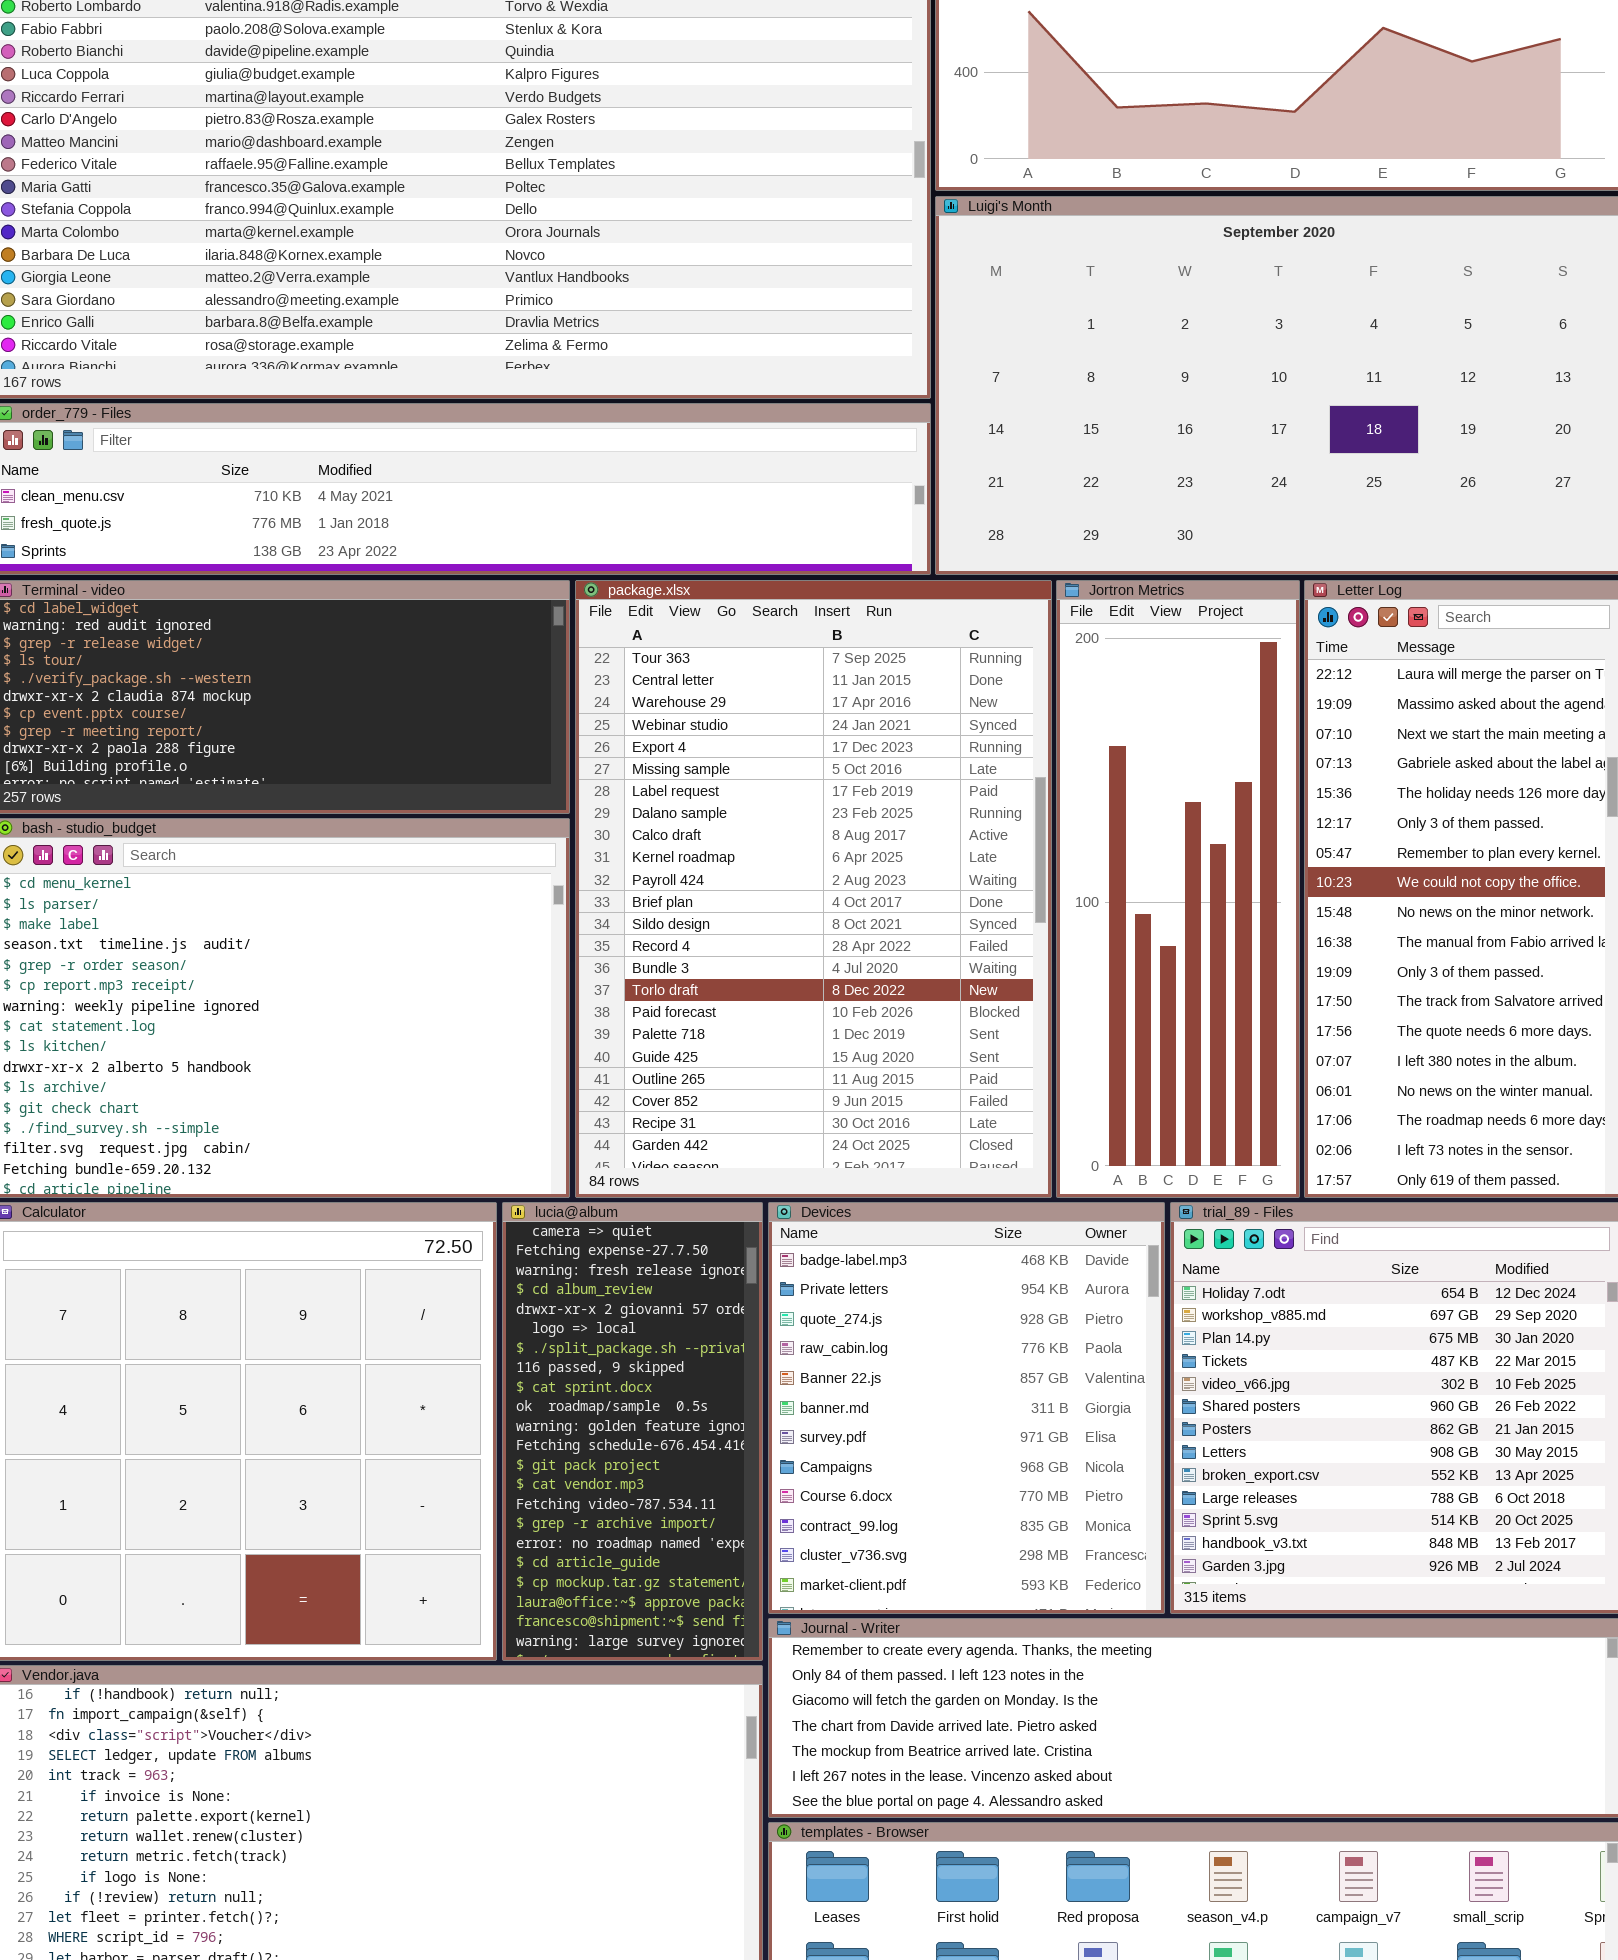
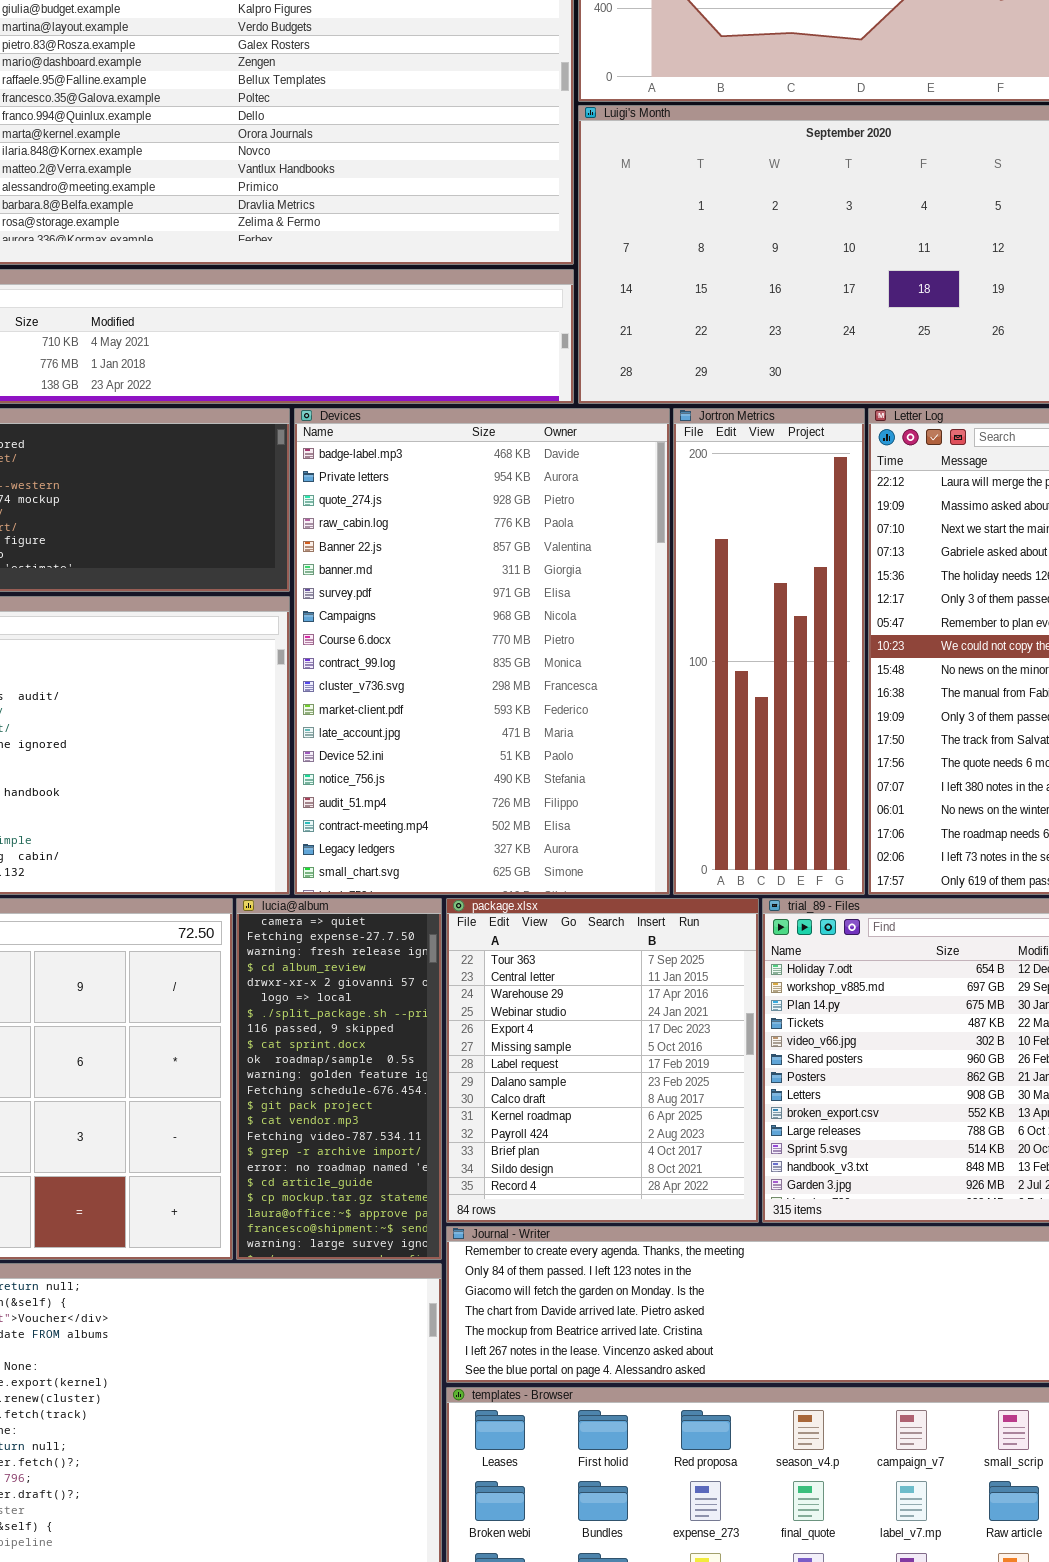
package.xlsx: [575,580,1052,1198] -> [446,898,759,1223], moved, resized
Devices: [768,1202,1165,1614] -> [294,408,670,895], moved, resized

